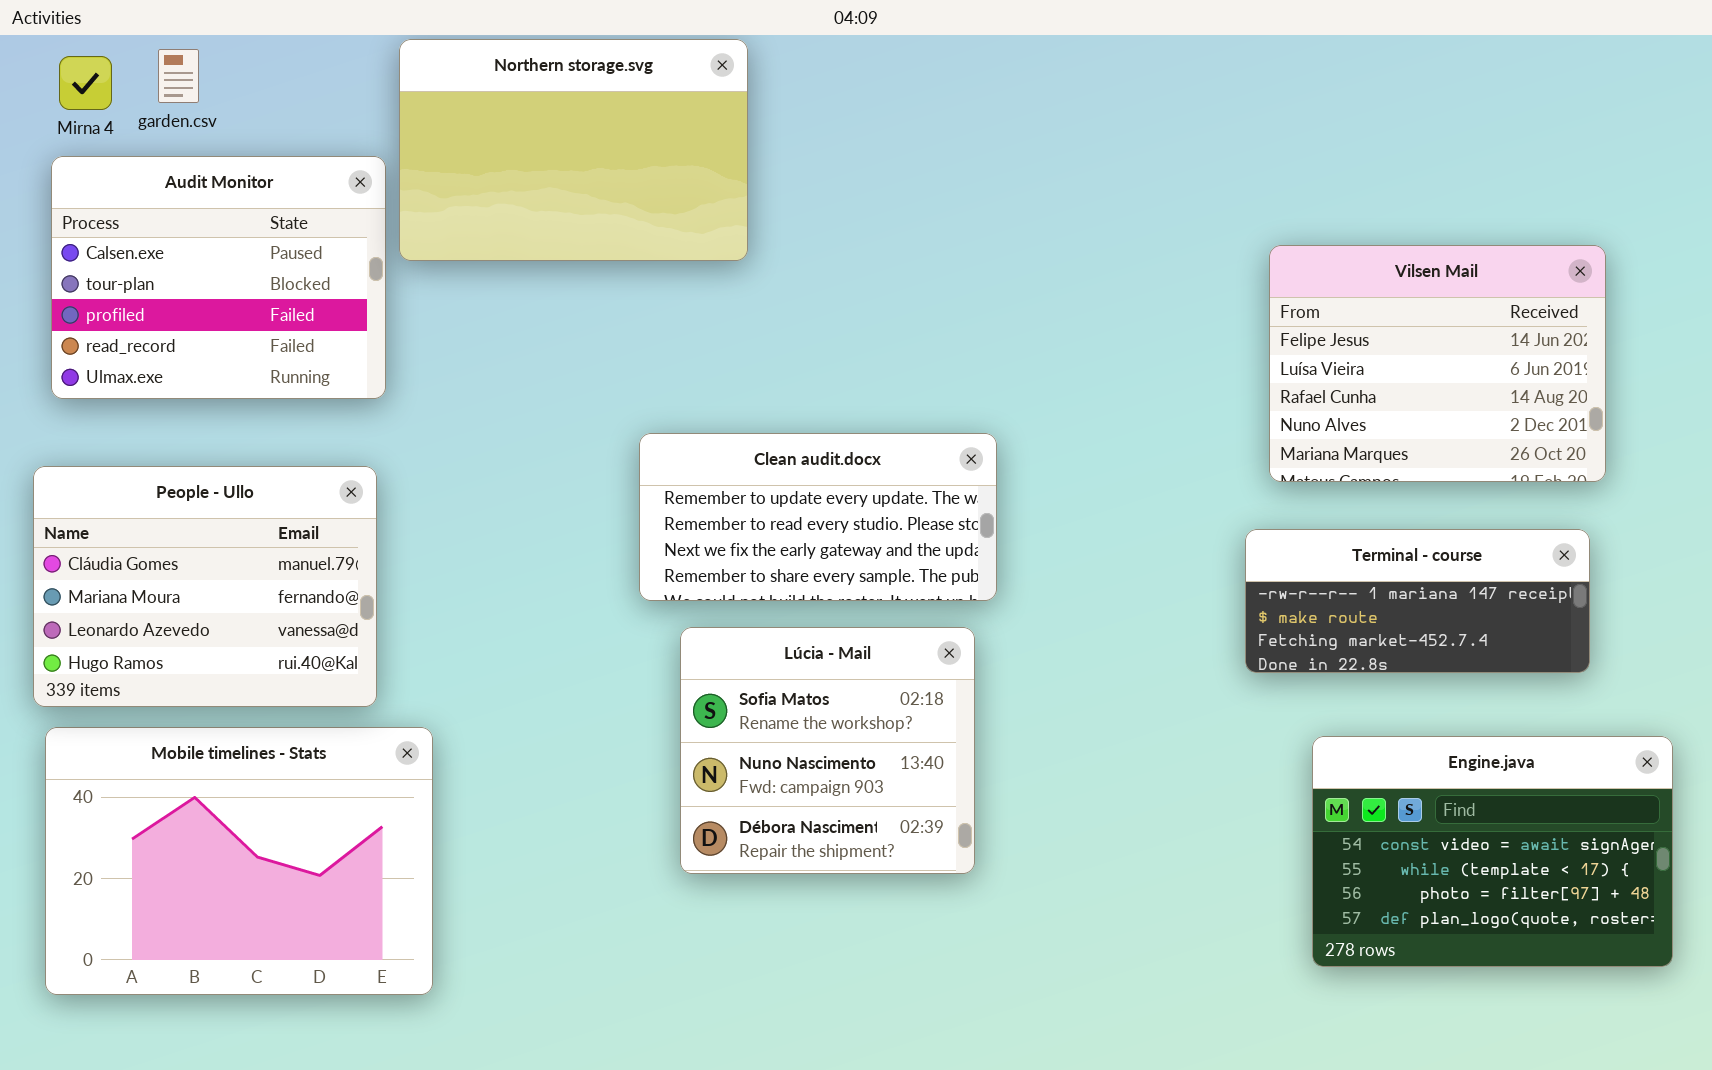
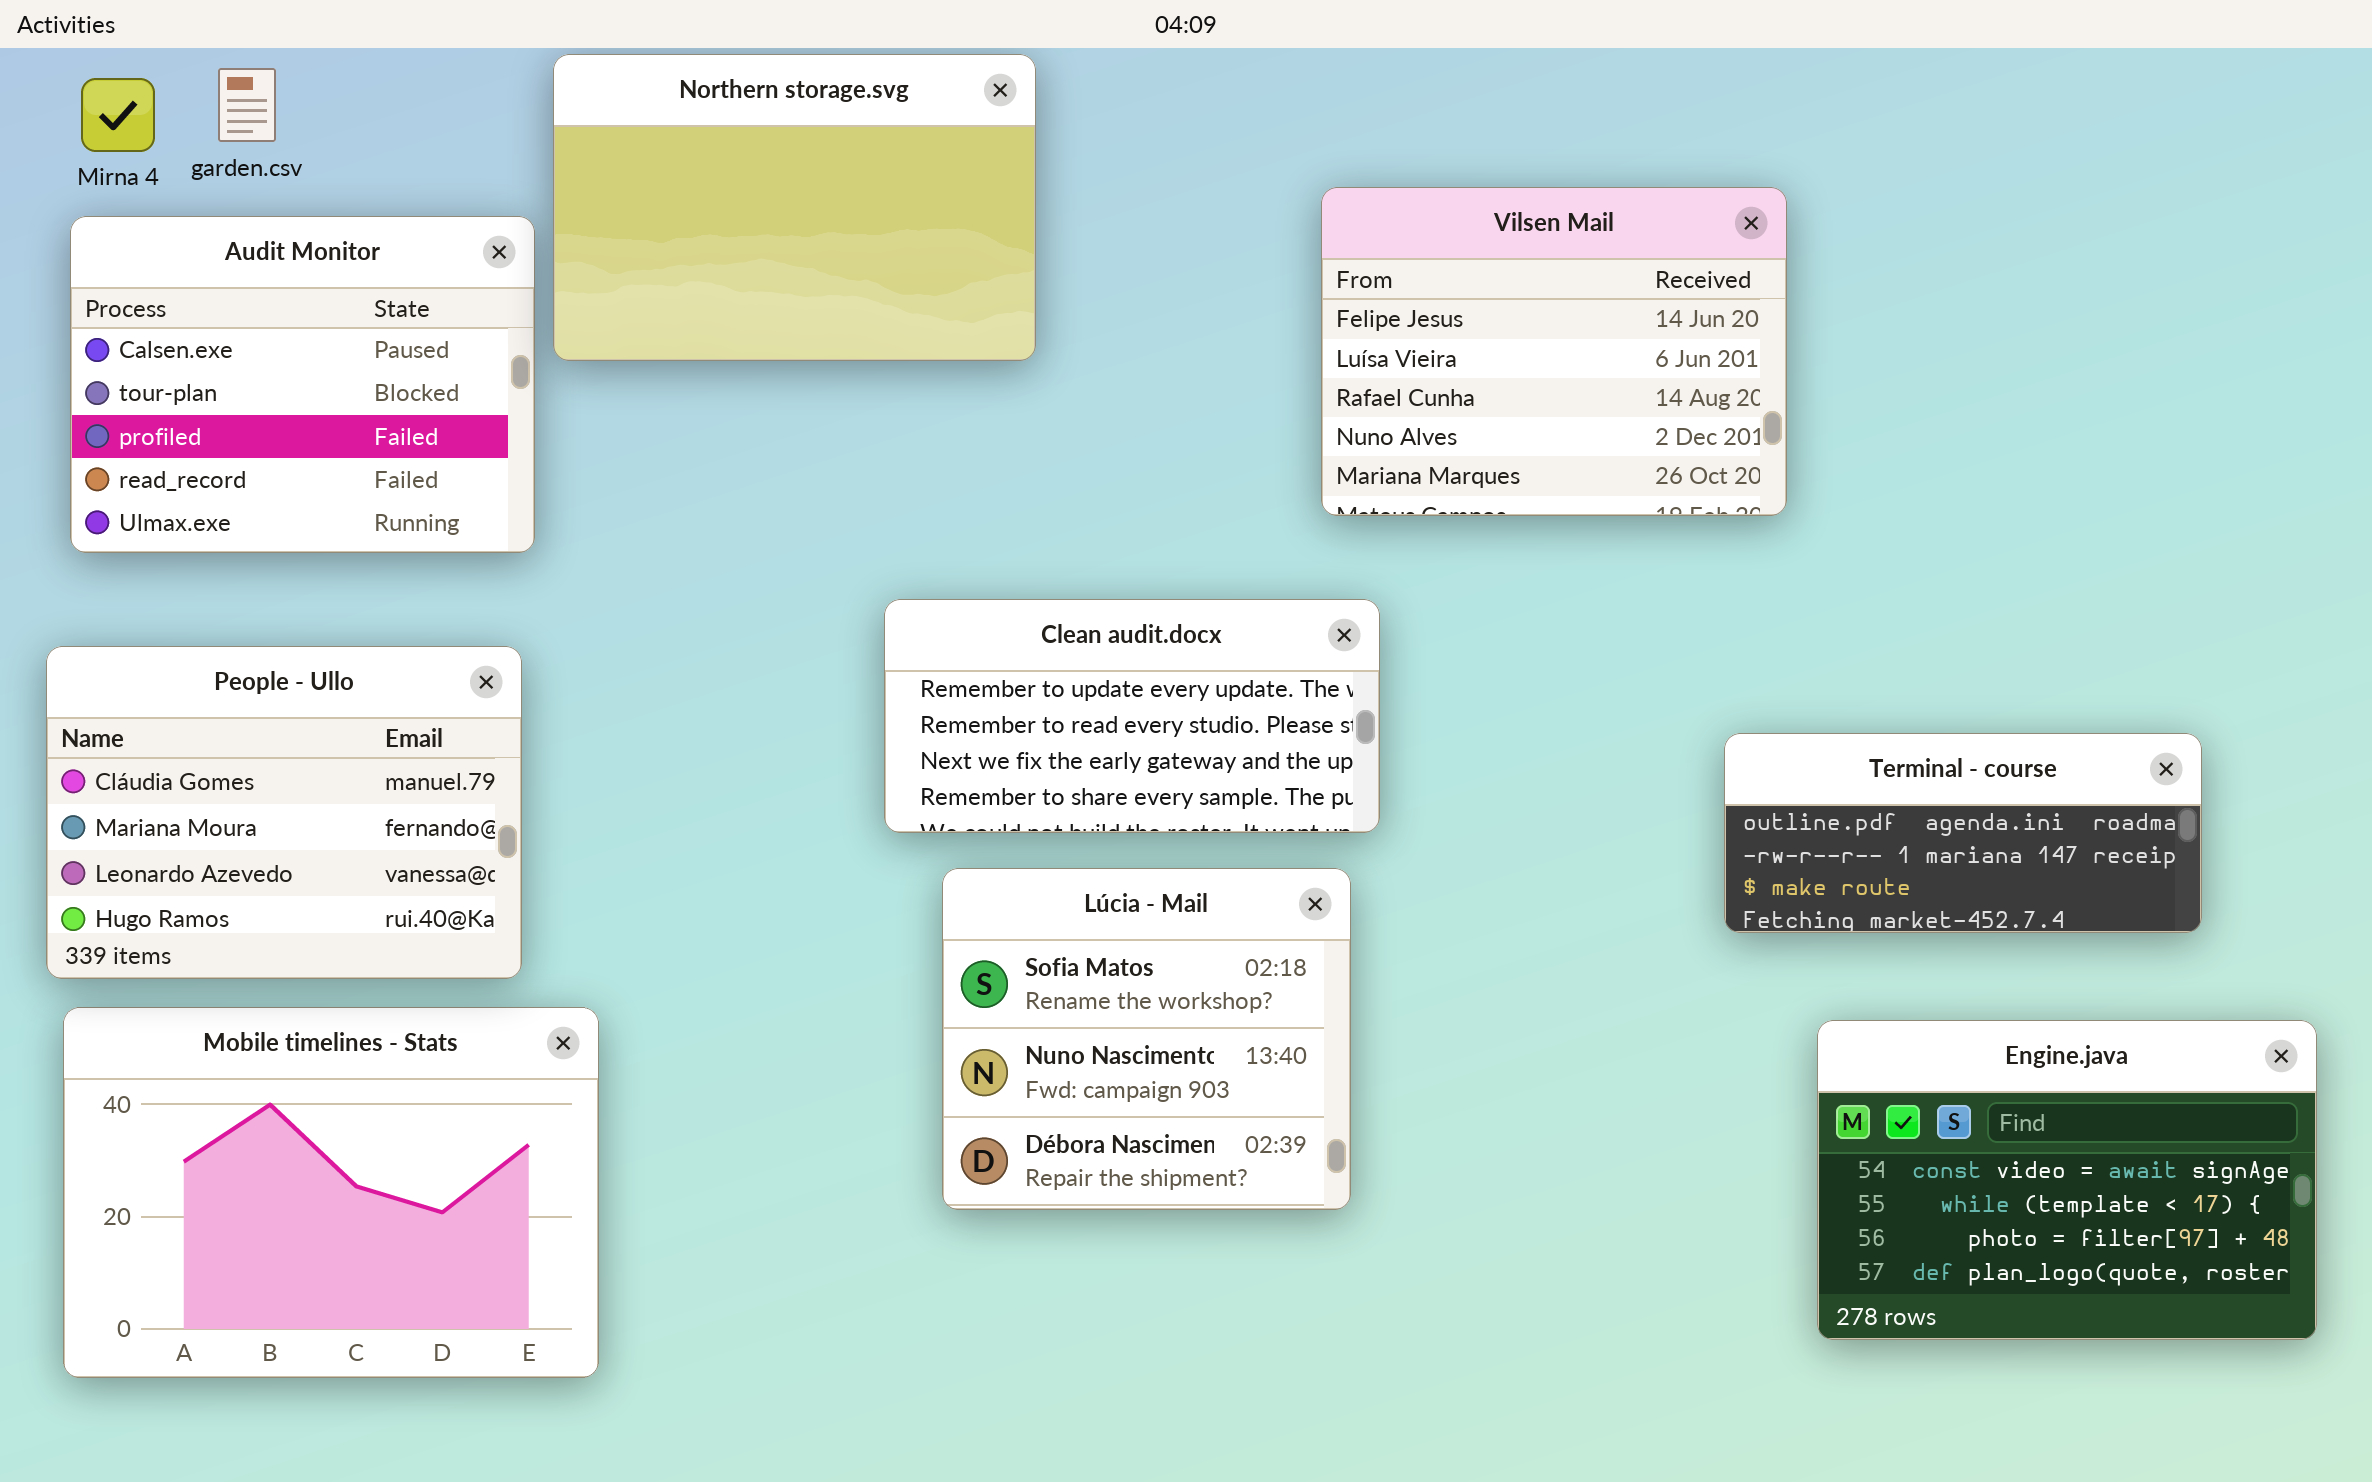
Vilsen Mail: [1269,245,1606,482] -> [1321,187,1787,516], moved
Terminal - course: [1245,529,1590,673] -> [1724,733,2202,933], scrolled up 1 row

